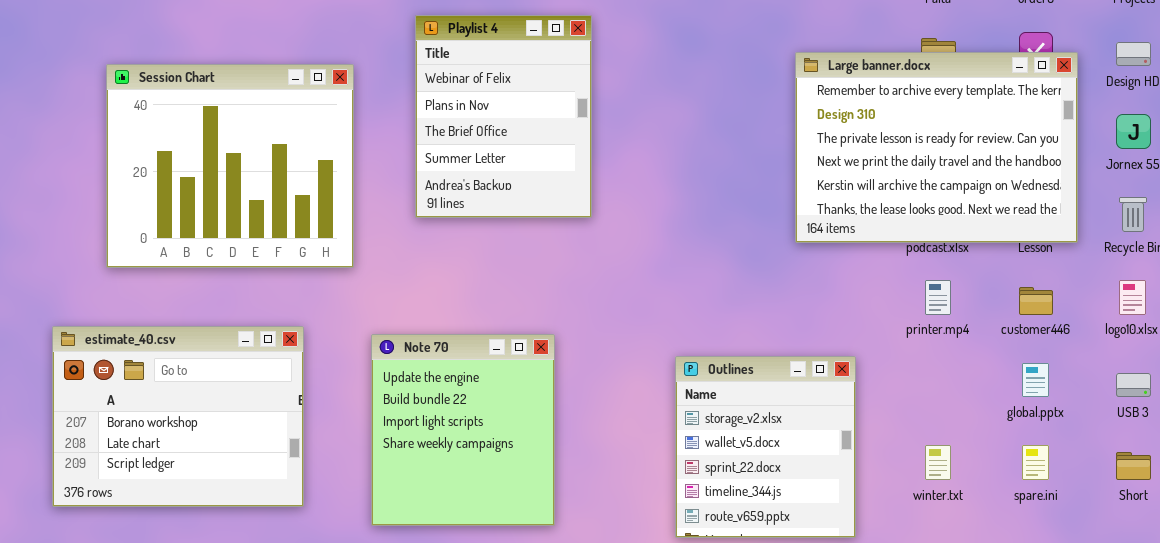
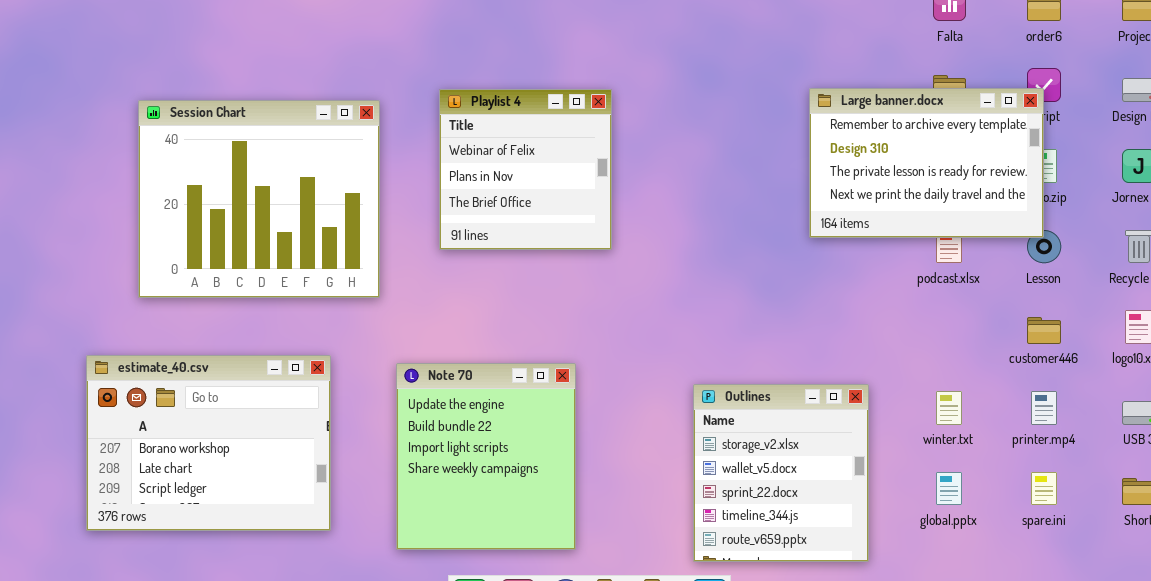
Playlist 4: [415,15,592,218] -> [439,89,612,250], resized
Large banner.docx: [795,52,1078,243] -> [809,88,1044,238], resized
printer.mp4: [925,280,951,315] -> [1031,391,1057,425], moved
global.pptx: [1022,363,1049,397] -> [936,472,962,505], moved
winter.txt: [925,445,951,480] -> [936,391,962,425], moved

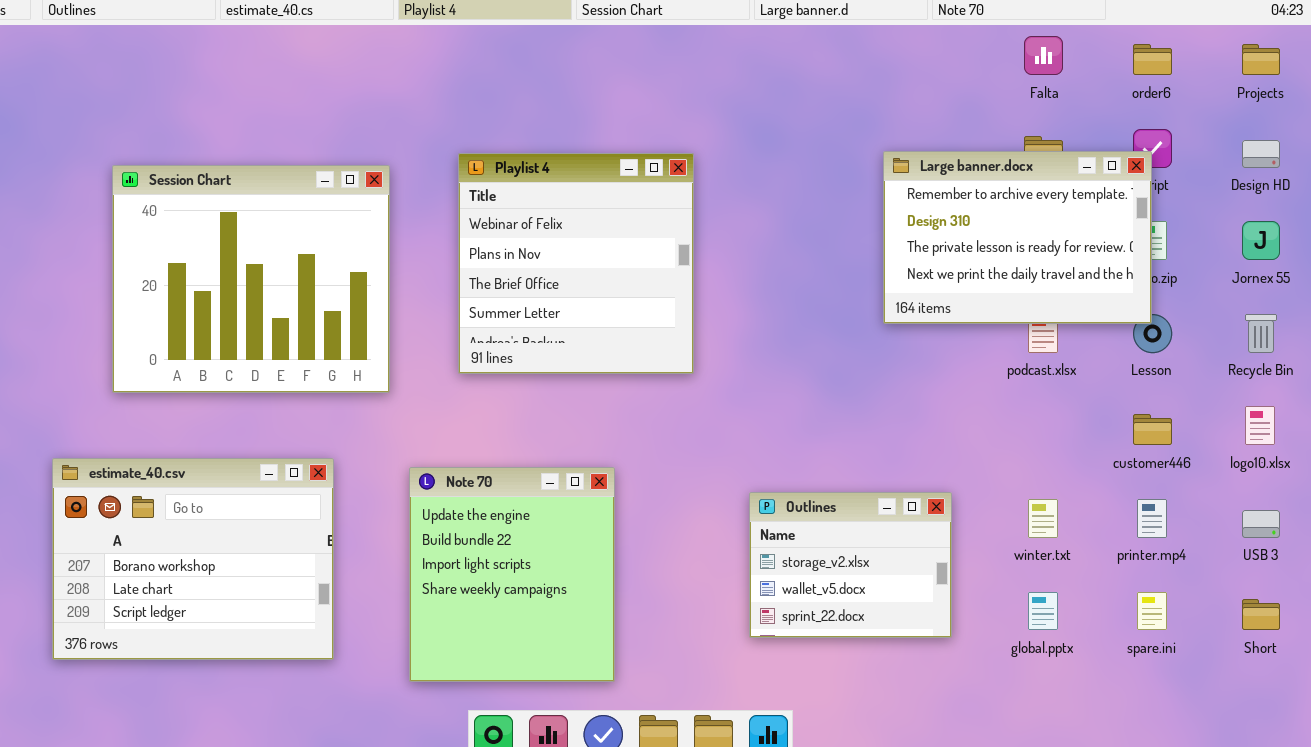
Playlist 4: [439,89,612,250] -> [458,153,694,374], resized
Outlines: [693,384,869,562] -> [749,492,952,638], resized

